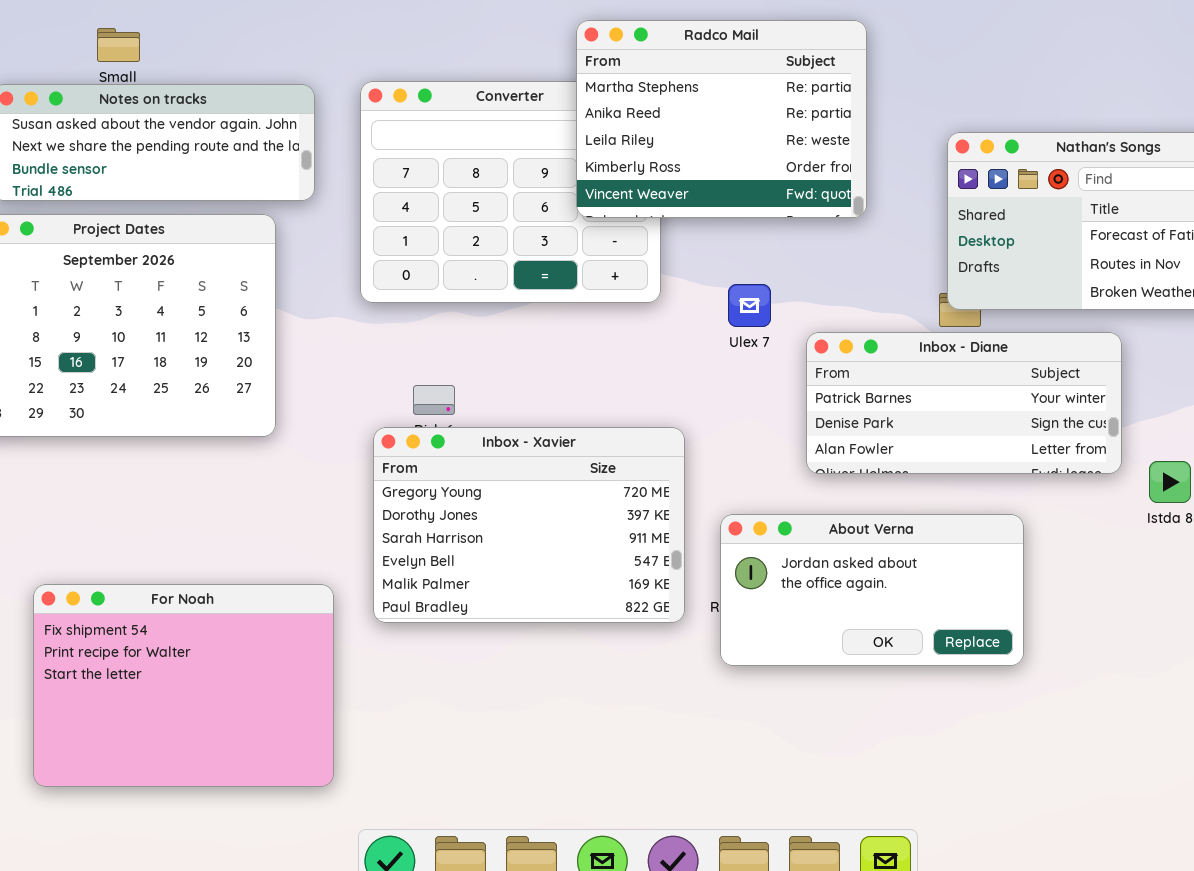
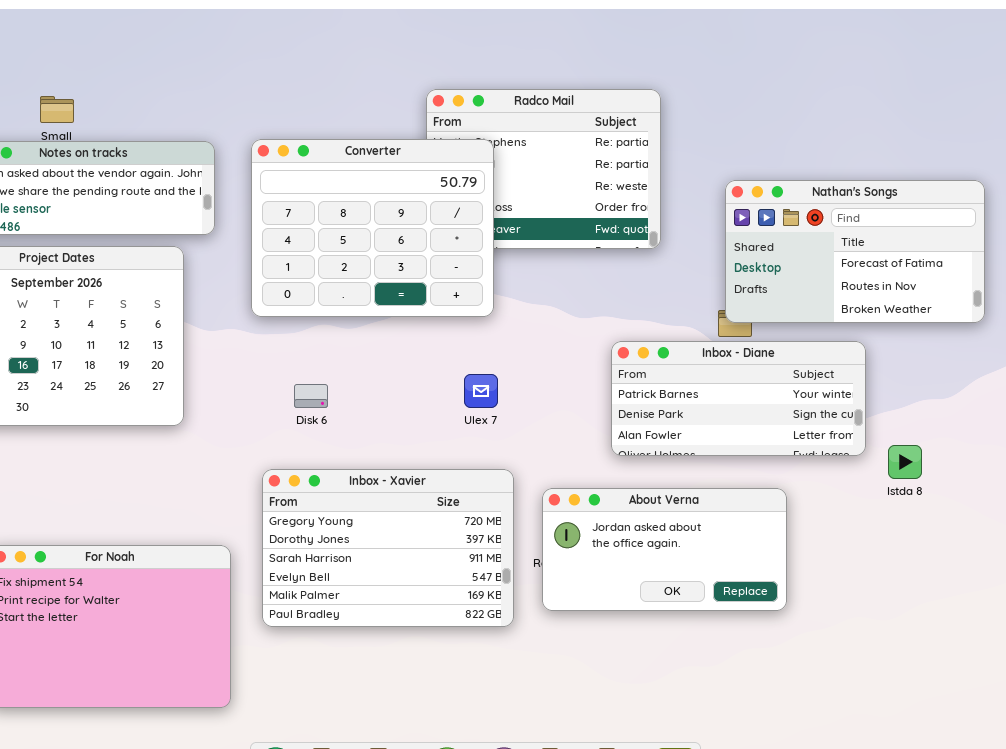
Converter: [360,81,661,303] -> [251,139,494,317], raised
Ulex 7: [728,284,771,327] -> [464,374,498,408], moved
Inbox - Xavier: [373,427,685,623] -> [262,469,514,627], moved

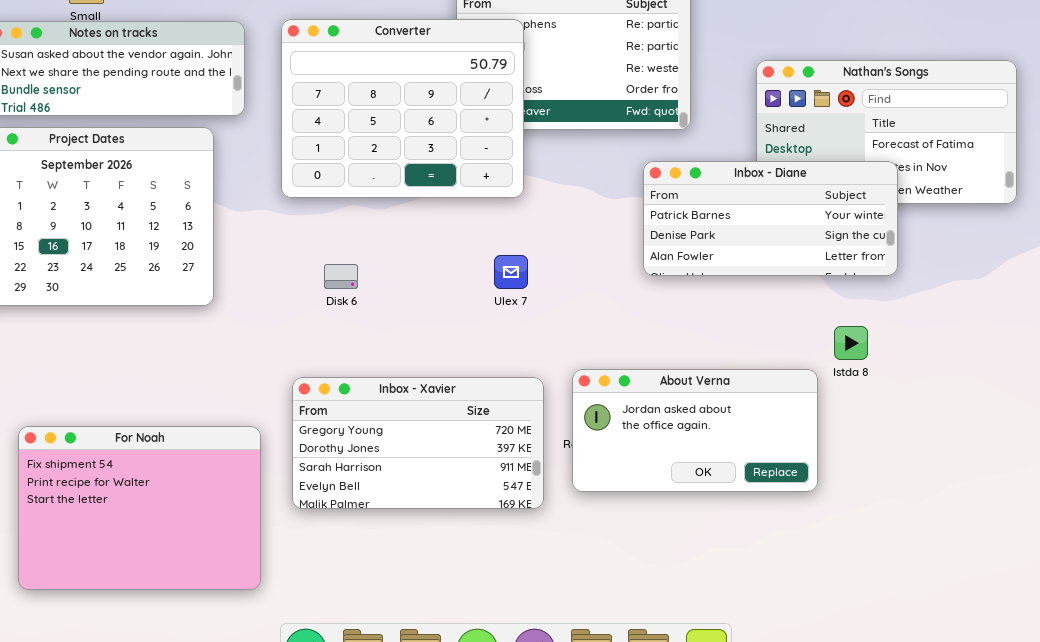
Inbox - Diane: [611,341,866,456] -> [643,161,898,276], moved
Istda 8: [888,445,922,479] -> [834,326,868,360], moved
Inbox - Xavier: [262,469,514,627] -> [292,377,544,509], resized

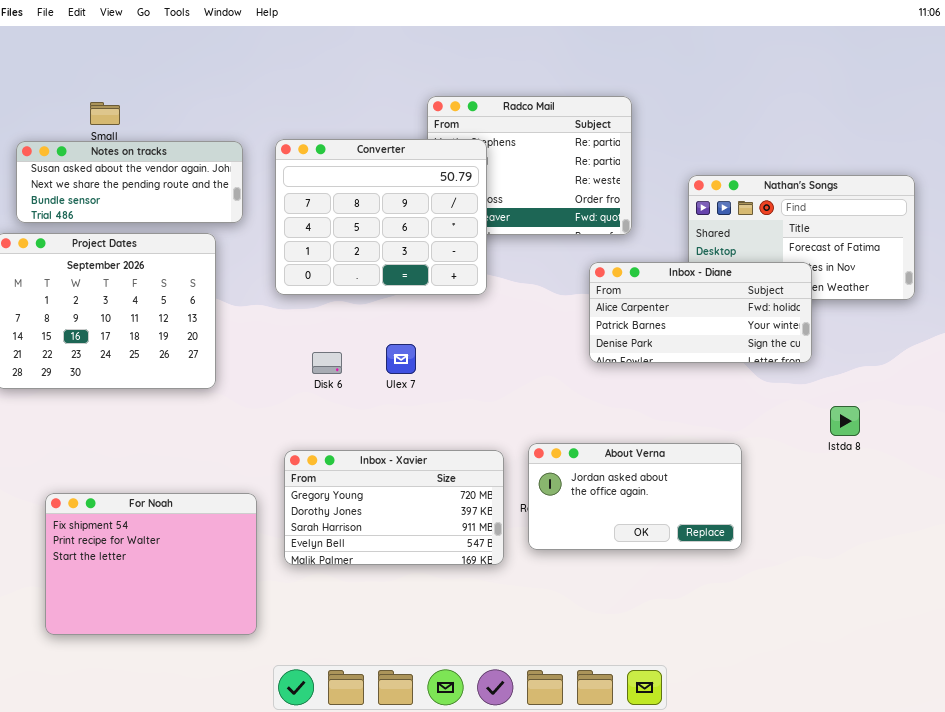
Inbox - Diane: [643,161,898,276] -> [589,262,812,363], scrolled up 1 row
Ulex 7: [494,255,528,289] -> [386,344,416,374], moved
Istda 8: [834,326,868,360] -> [830,406,860,436], moved

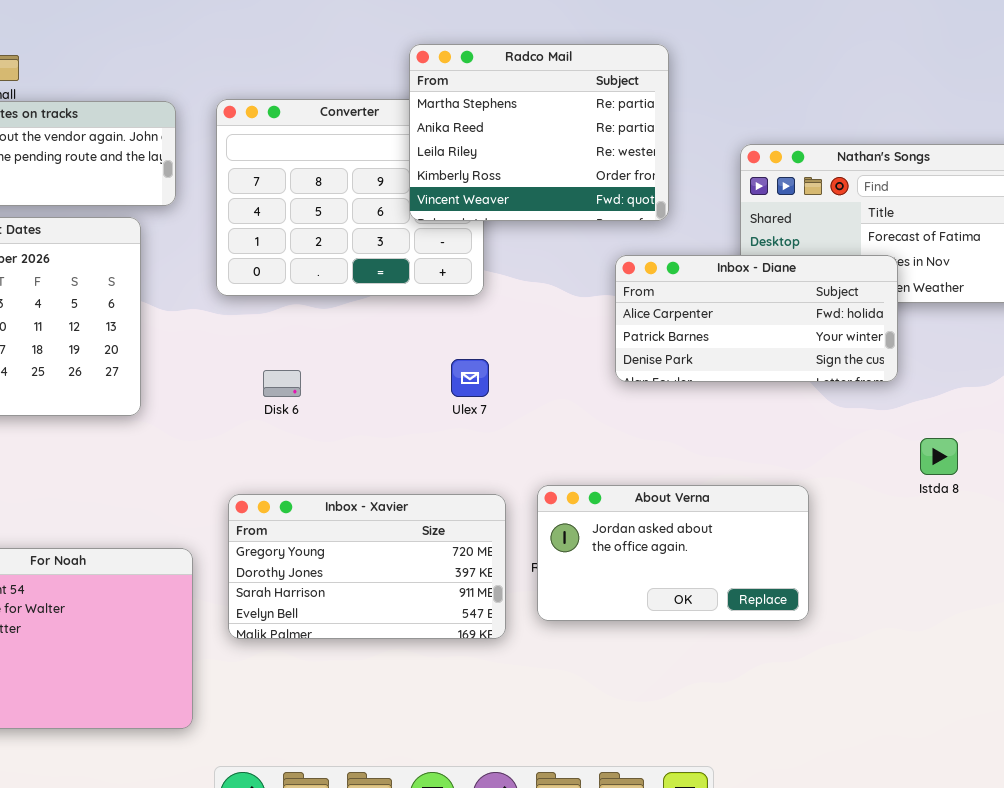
Radco Mail: [427,96,632,235] -> [409,44,669,221], raised
Ulex 7: [386,344,416,374] -> [451,359,489,397], moved

